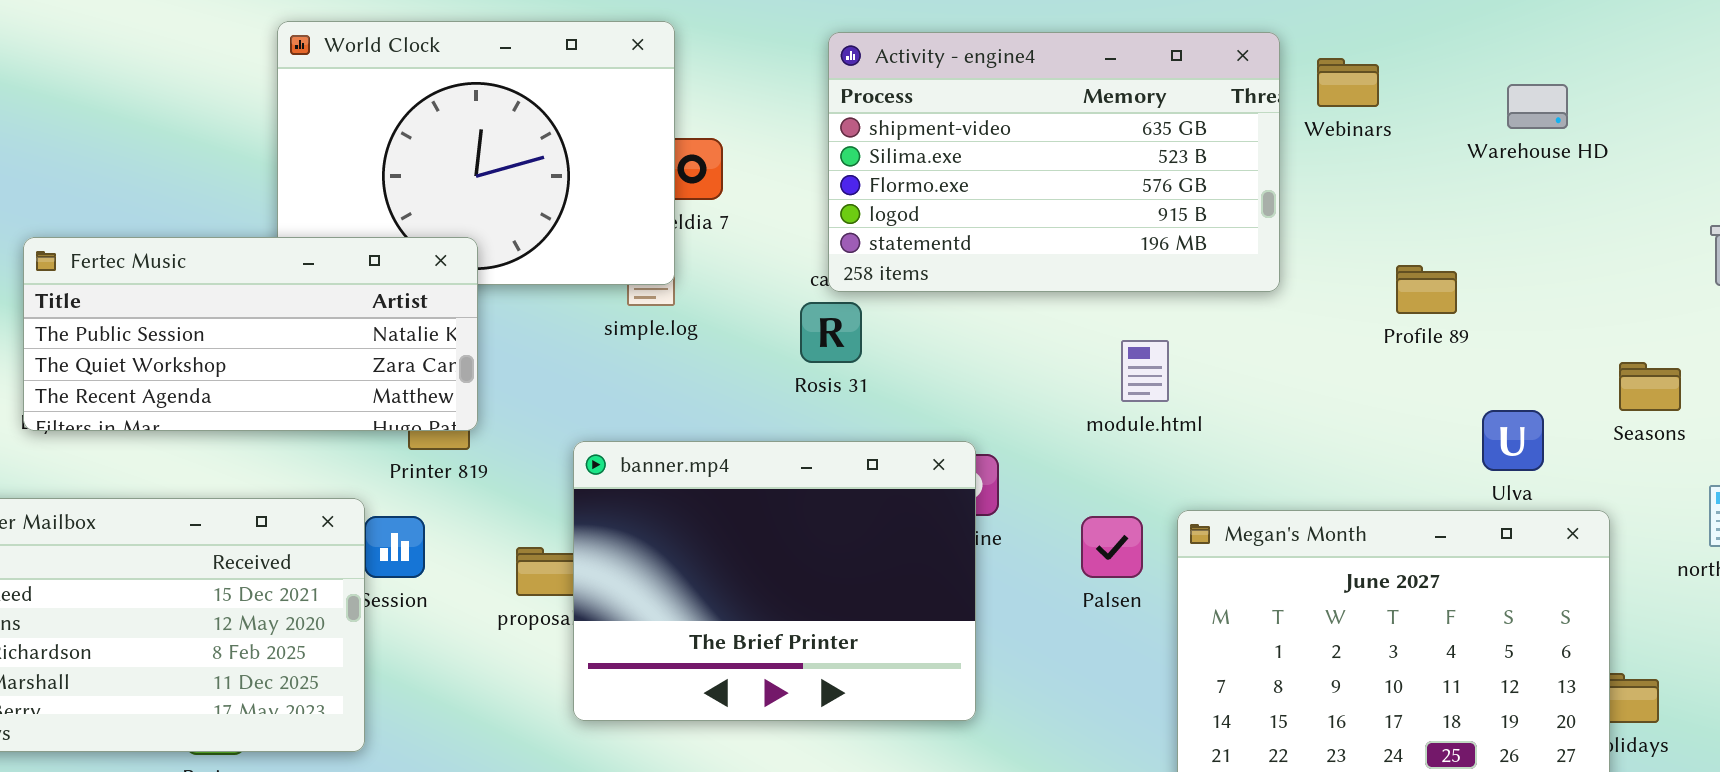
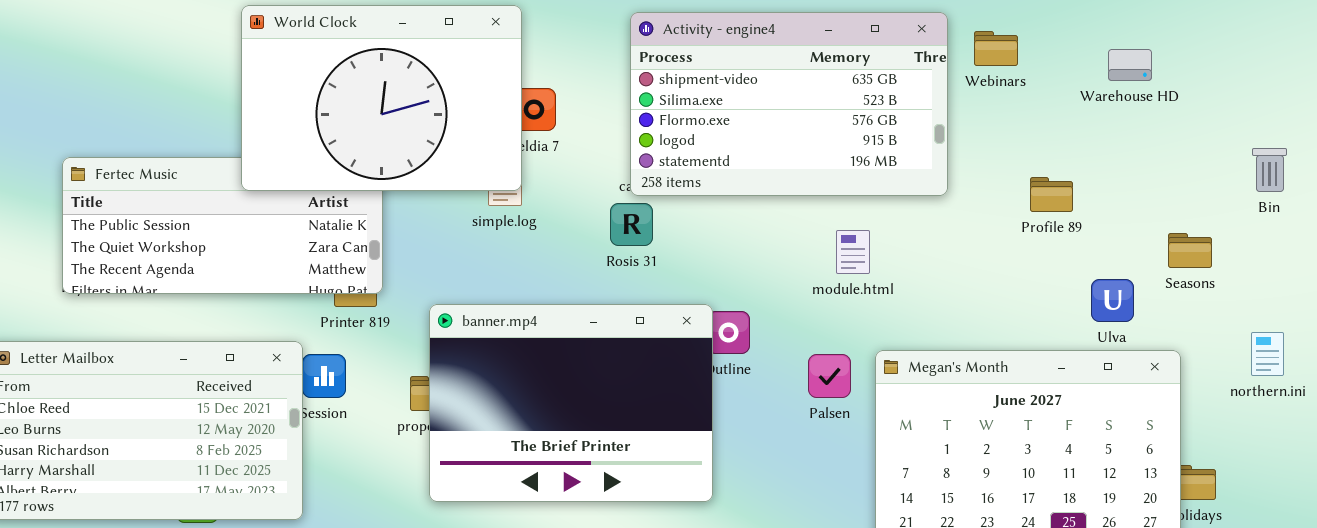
World Clock: [277,21,675,285] -> [241,5,522,191], raised
Seasons: [1619,362,1681,411] -> [1168,233,1212,268], moved
banner.mp4: [573,441,976,721] -> [429,304,713,502], moved

